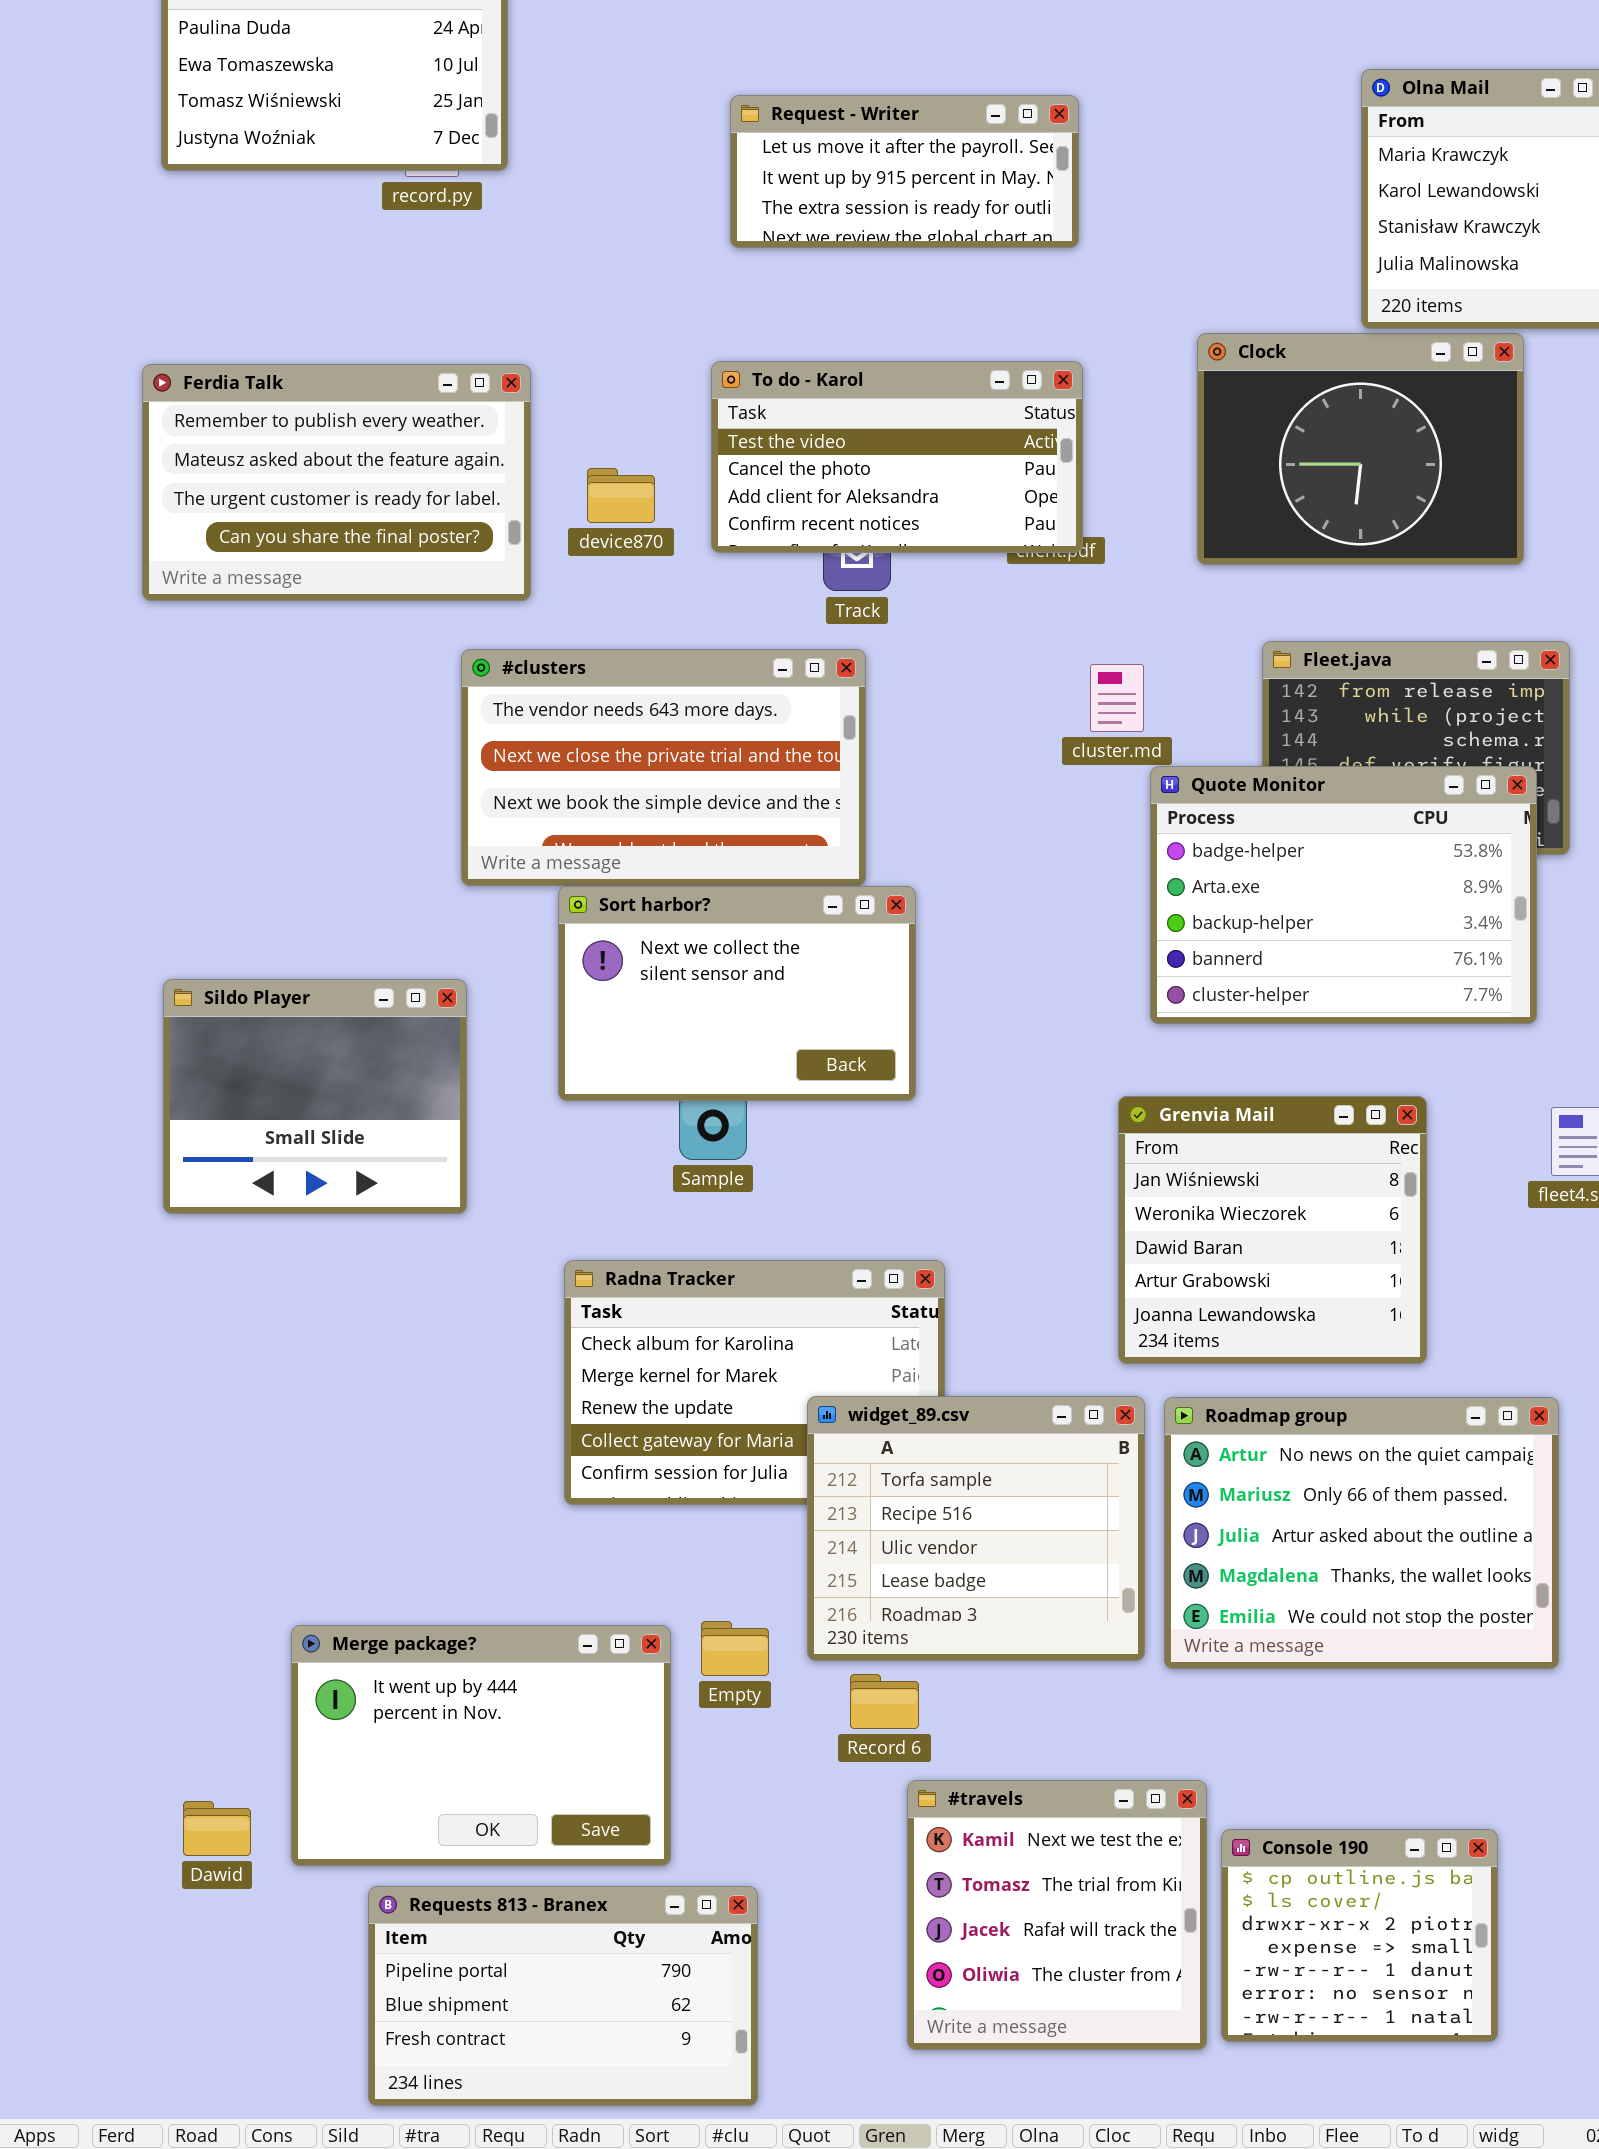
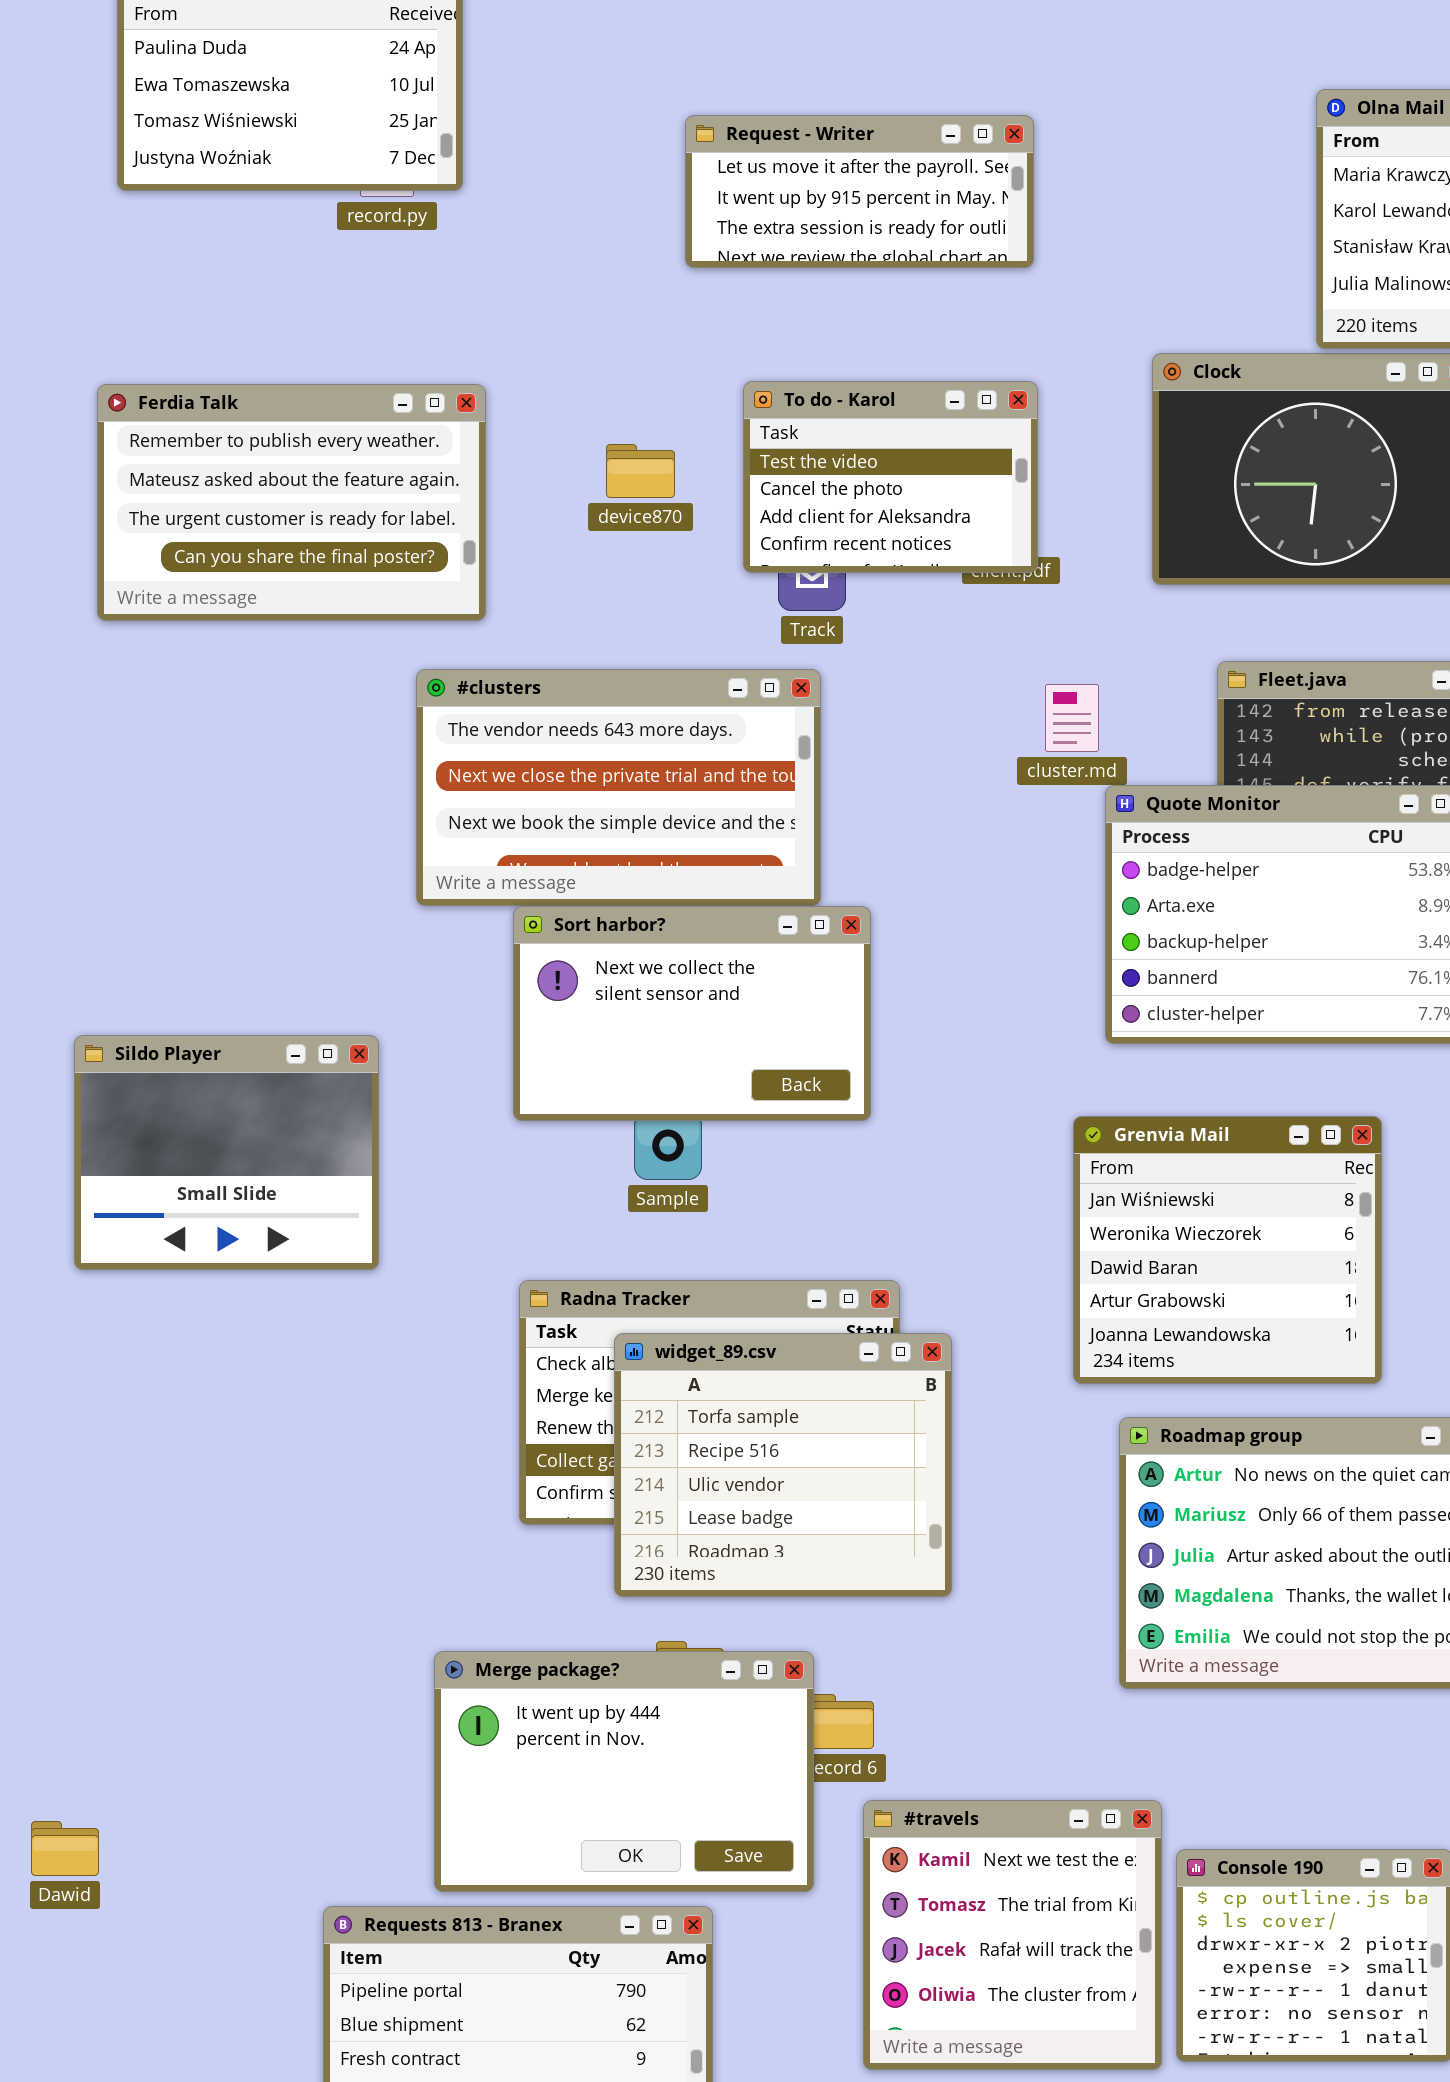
To do - Karol: [711,361,1083,553] -> [743,381,1038,573], resized
device870: [587,468,655,523] -> [606,444,675,498], moved
Sildo Player: [163,979,467,1214] -> [74,1035,379,1270], moved
widget_89.csv: [807,1396,1145,1661] -> [614,1333,952,1597], moved
Merge package?: [291,1625,671,1866] -> [434,1651,814,1892], moved
Dawid: [183,1801,251,1856] -> [31,1821,99,1876], moved

